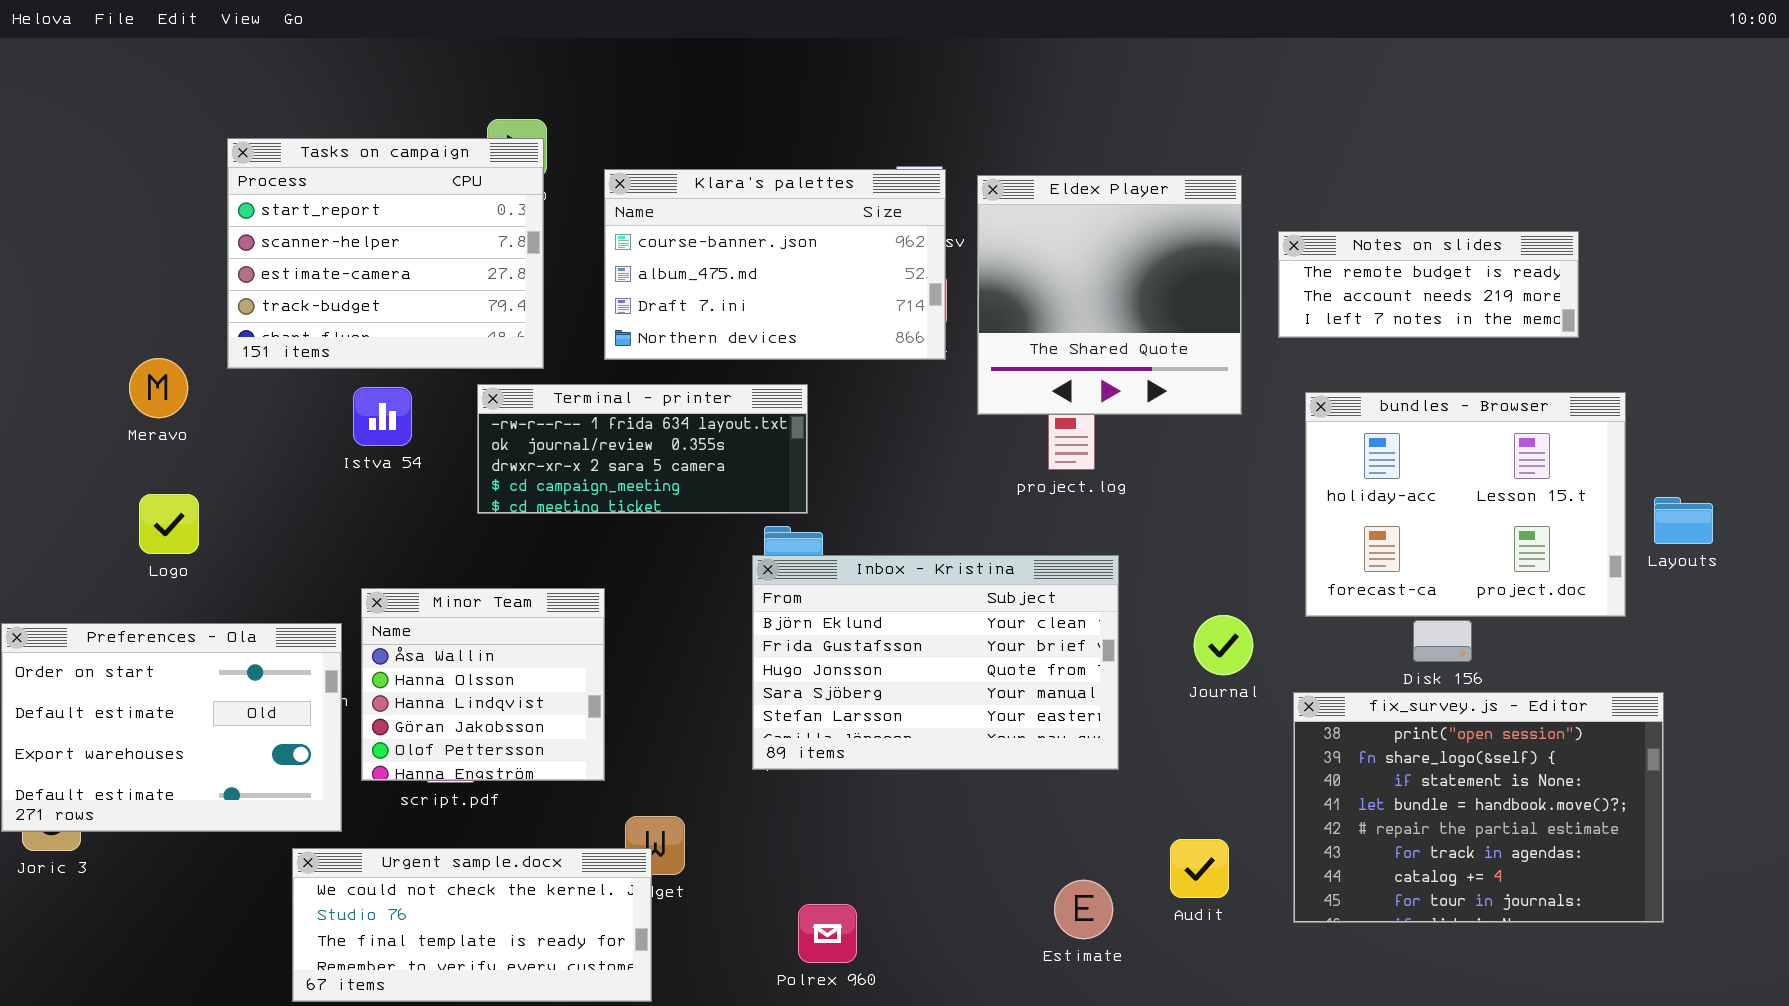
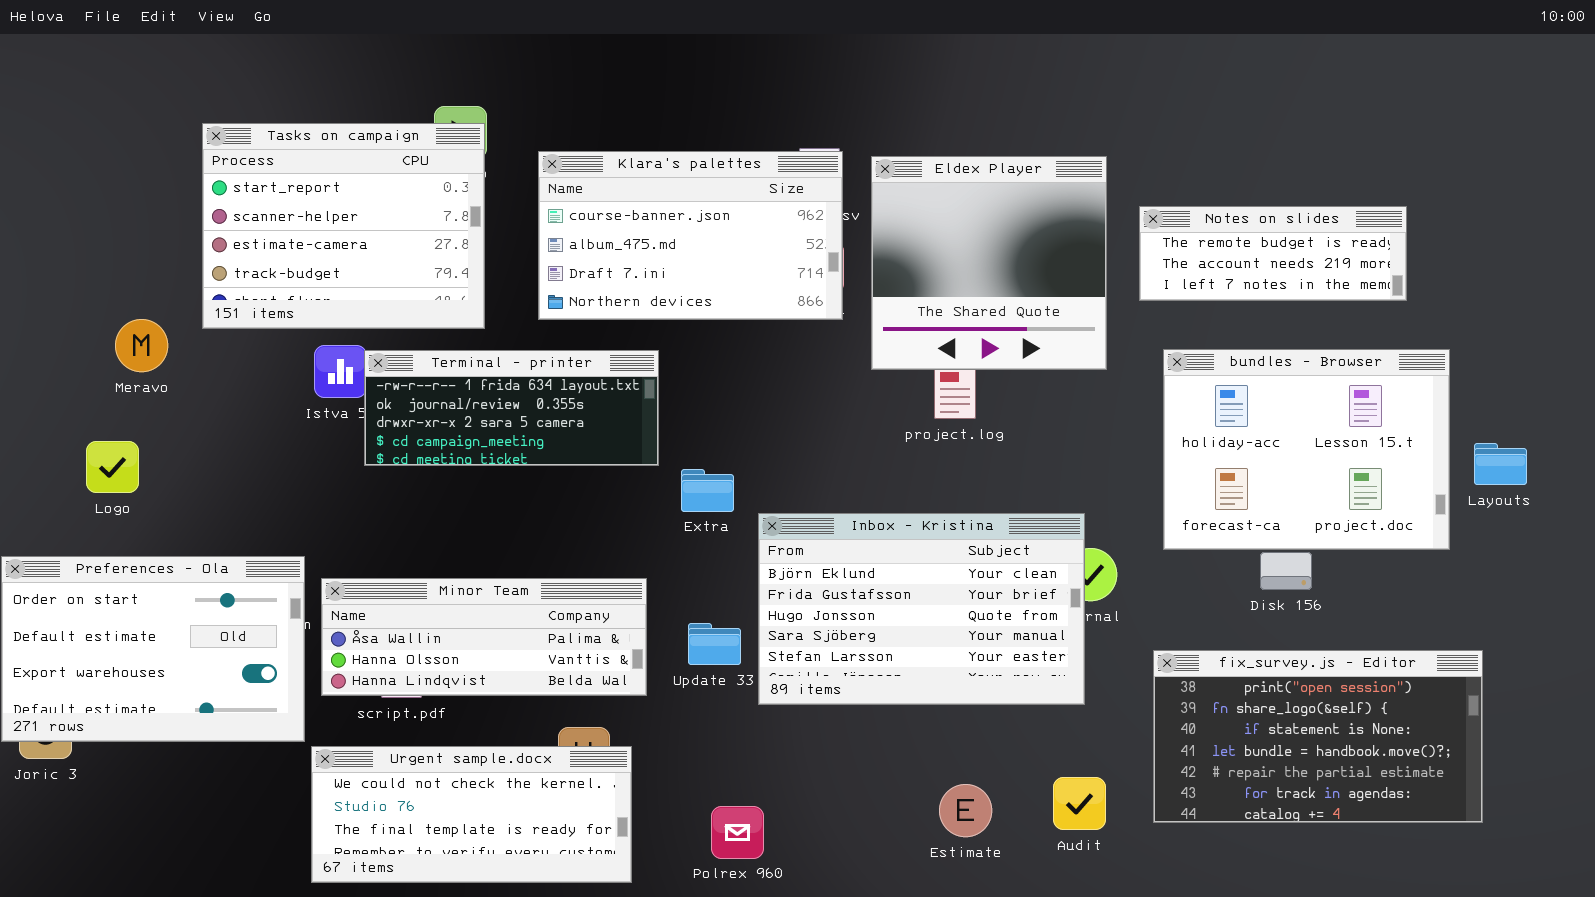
Terminal - printer: [477,384,808,514] -> [364,350,659,466], moved
Logo: [139,494,199,554] -> [86,441,139,493], moved
Inbox - Kristina: [752,555,1119,770] -> [758,513,1085,705], moved
Minor Team: [361,588,605,781] -> [321,578,647,696], resized
fix_survey.js - Editor: [1293,692,1664,923] -> [1153,650,1483,823], resized
Audit: [1170,839,1229,898] -> [1053,777,1106,830], moved
Urgent sample.docx: [292,848,652,1002] -> [311,746,632,883], moved

